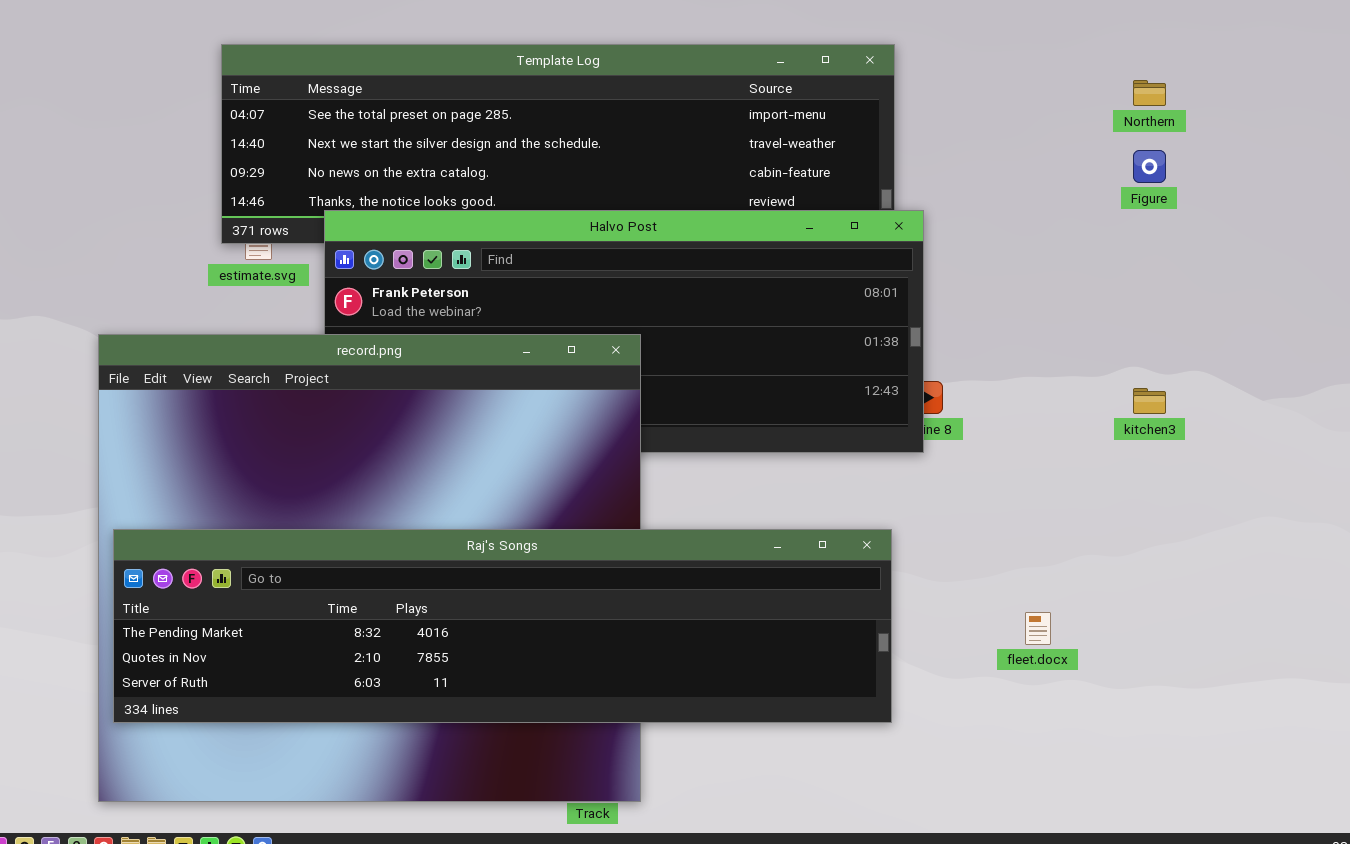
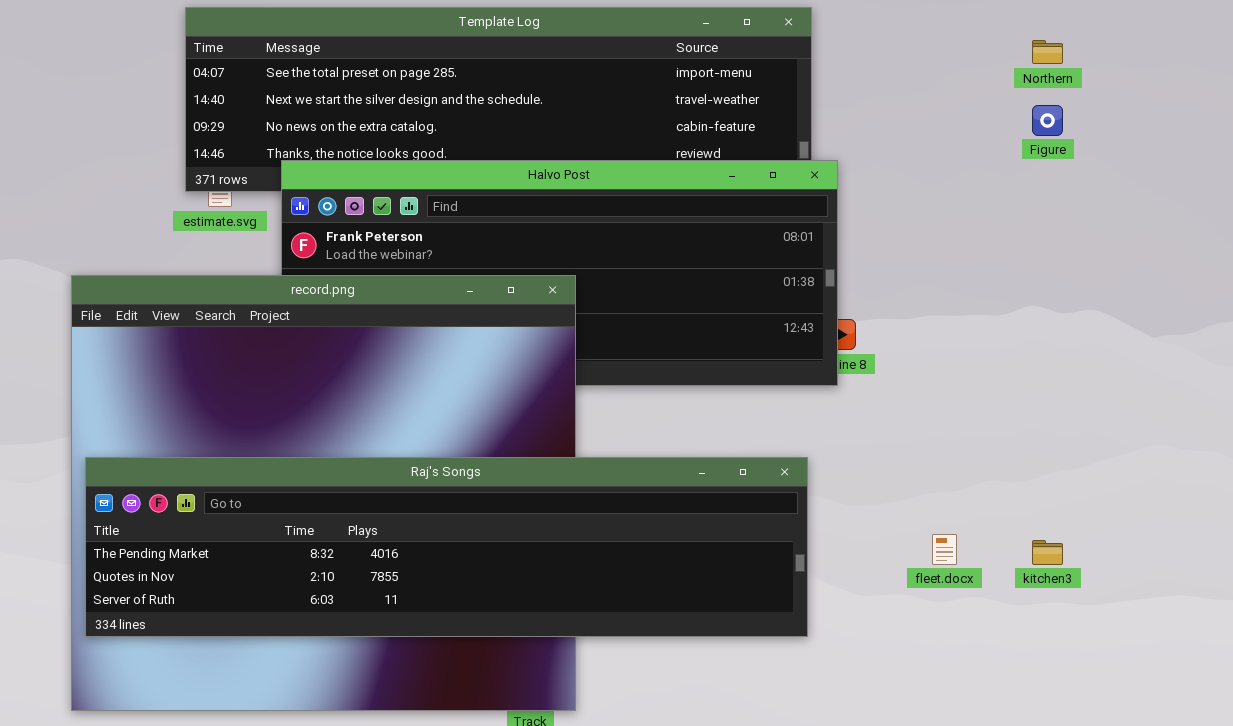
kitchen3: [1133,388,1166,414] -> [1032,540,1063,565], moved

